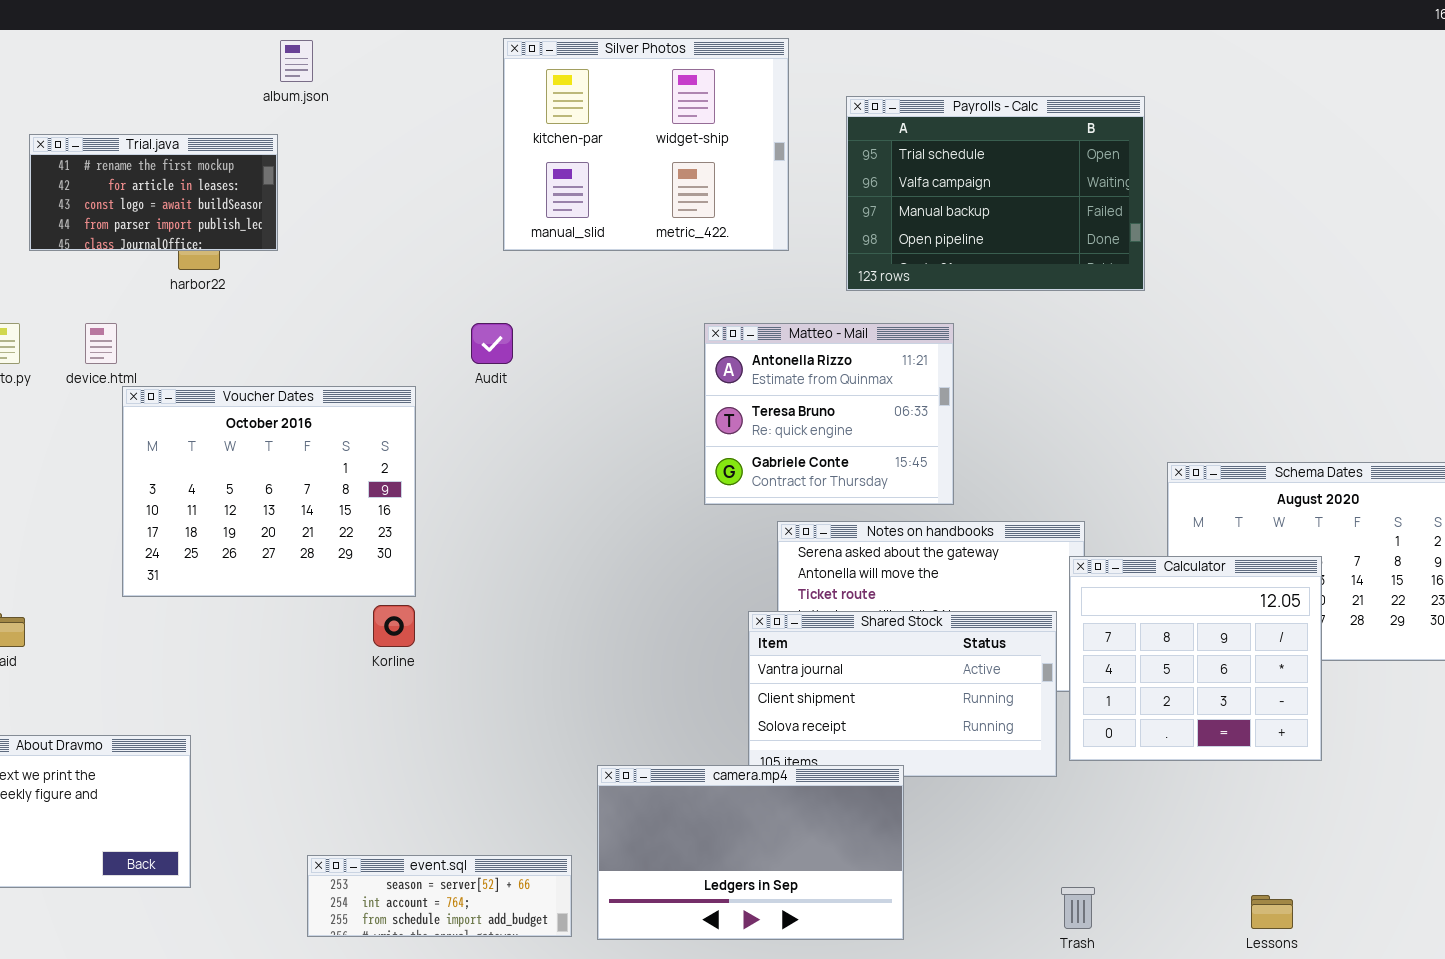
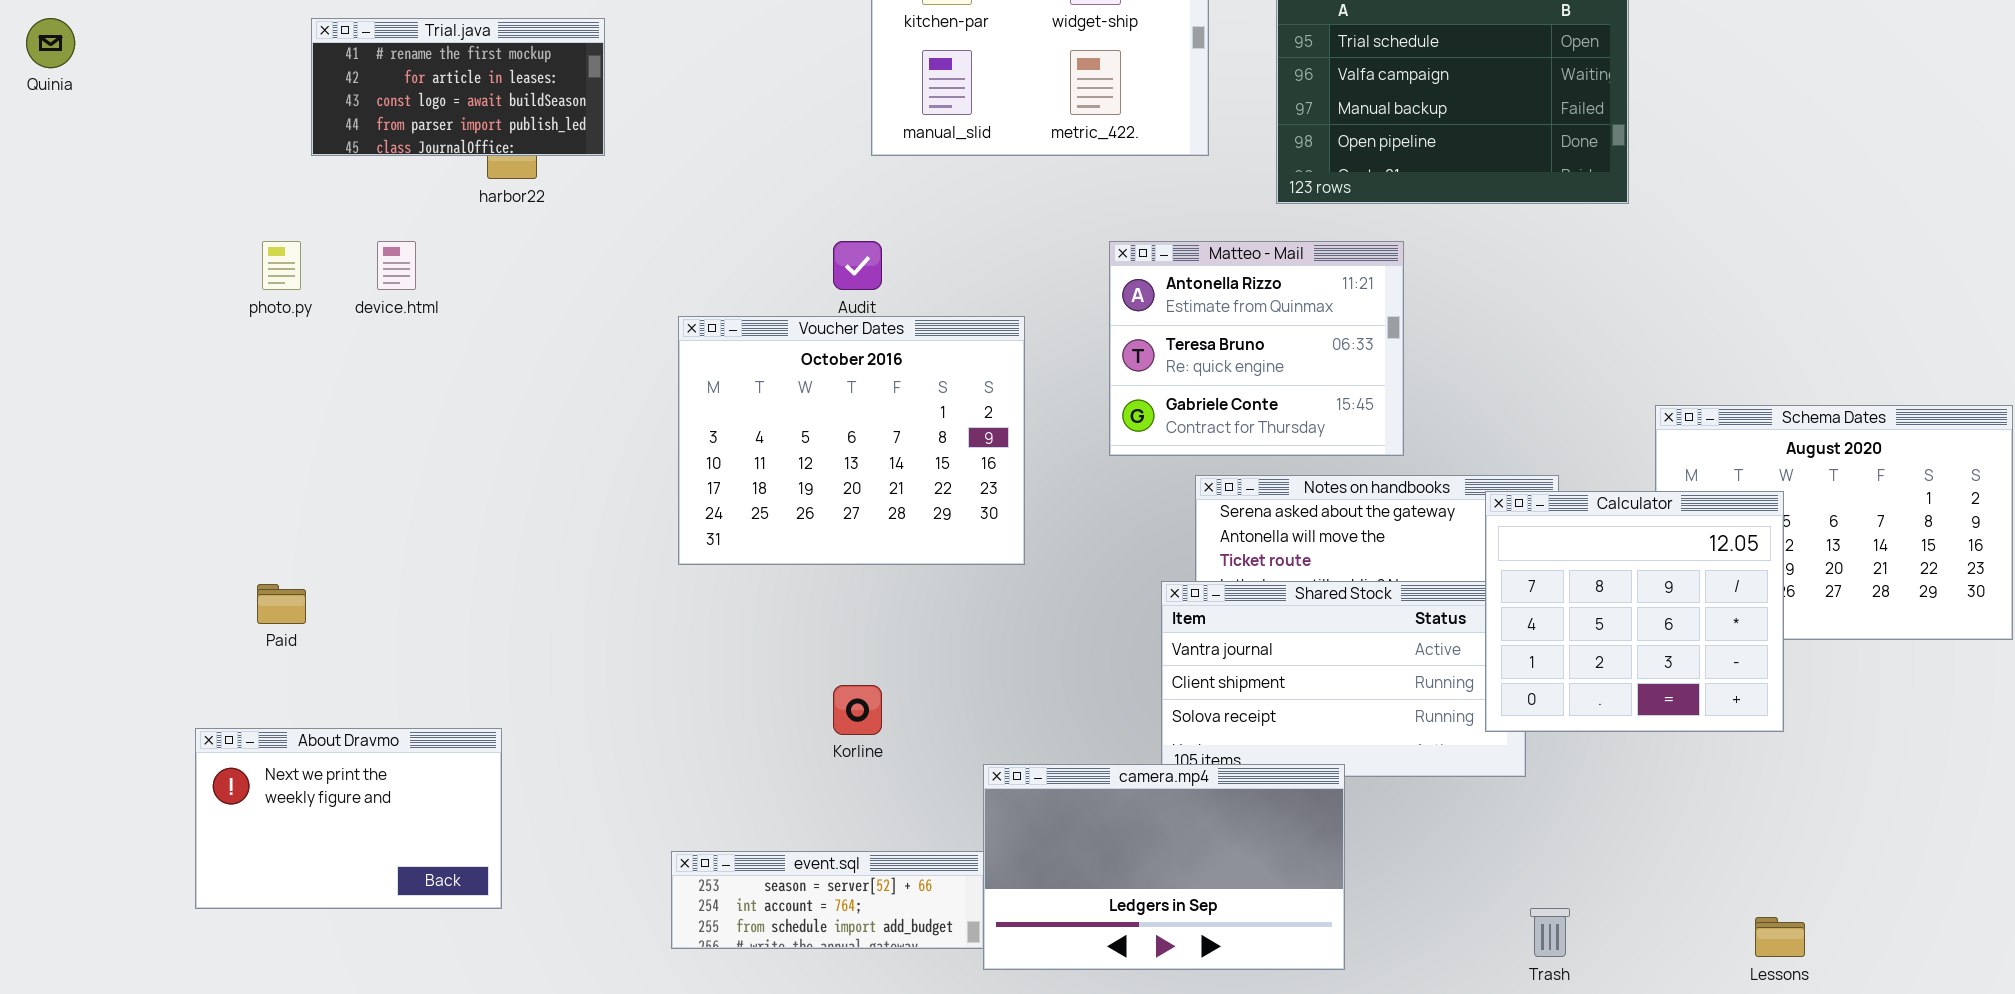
Voucher Dates: [122,386,416,597] -> [678,316,1025,565], moved
Calculator: [1069,556,1322,761] -> [1485,491,1784,732], moved
Korline: [373,605,415,647] -> [833,685,882,735], moved
event.sql: [307,855,572,937] -> [671,851,984,949], moved

